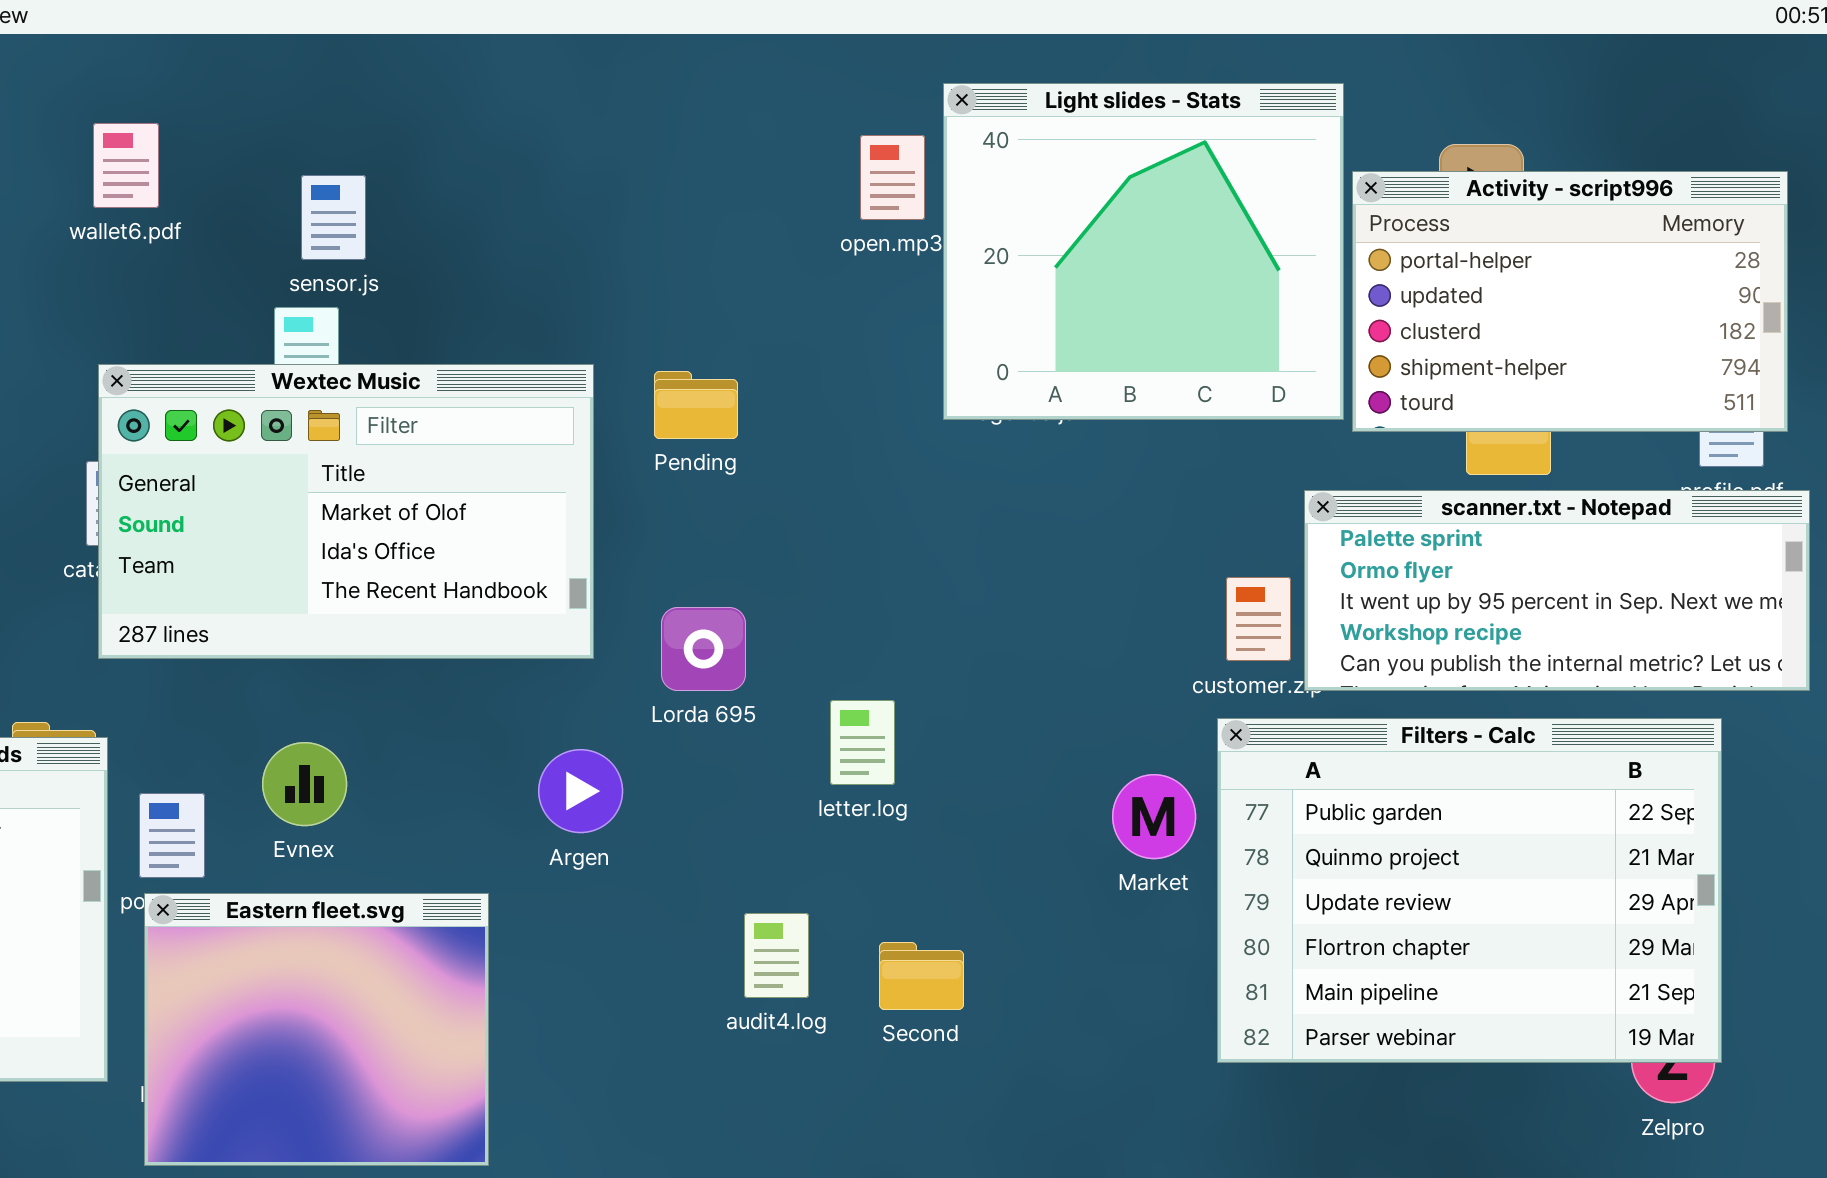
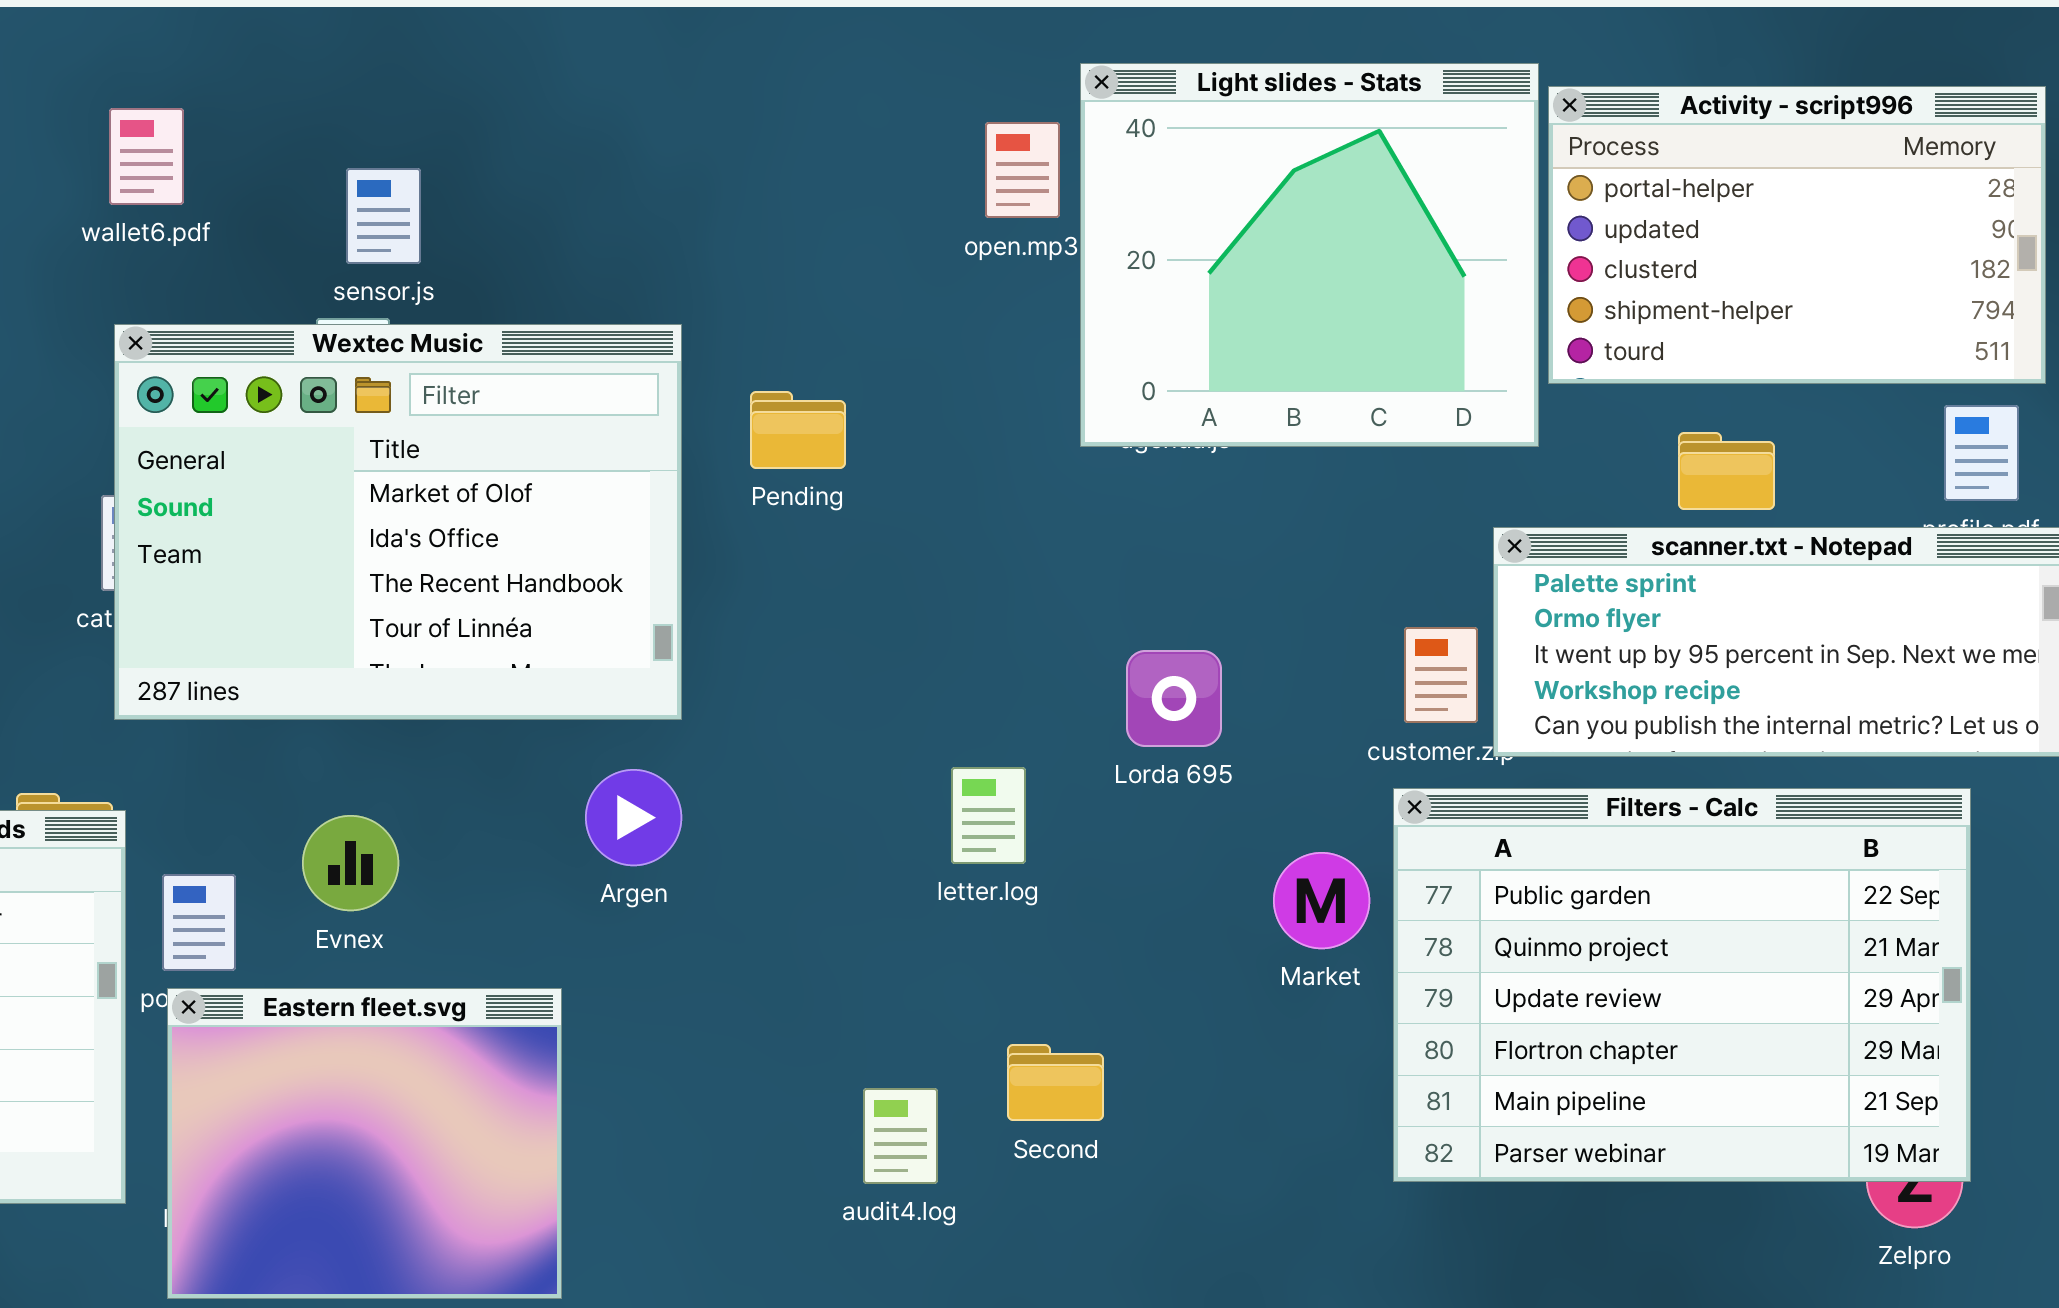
Activity - script996: [1352,171,1788,432] -> [1548,86,2046,384], moved
Wextec Music: [98,364,594,659] -> [114,324,682,720], resized
Lorda 695: [661,607,746,691] -> [1126,650,1222,747], moved
Argen: [538,749,623,833] -> [585,769,682,866], moved
audit4.log: [744,913,809,998] -> [863,1088,938,1184], moved

